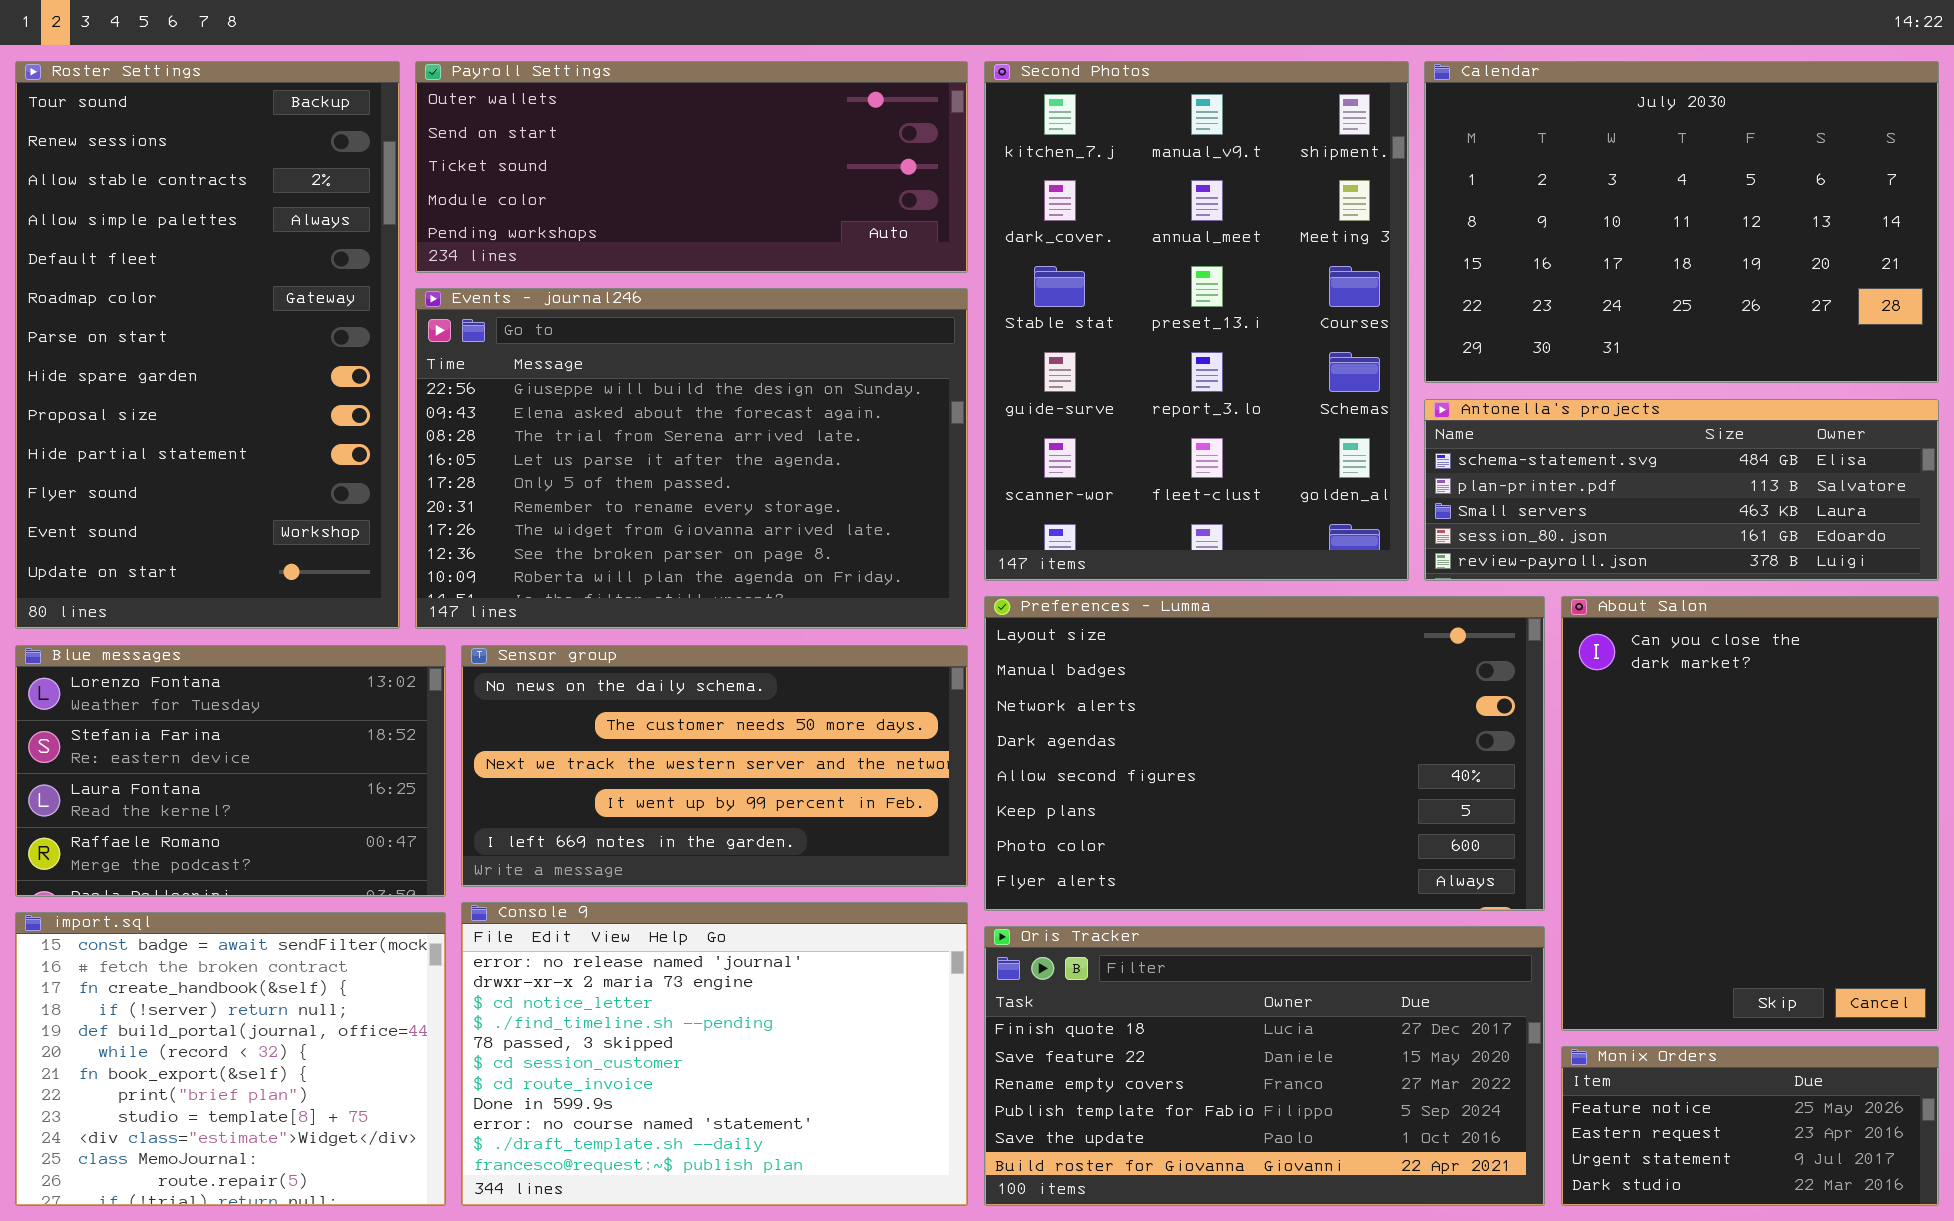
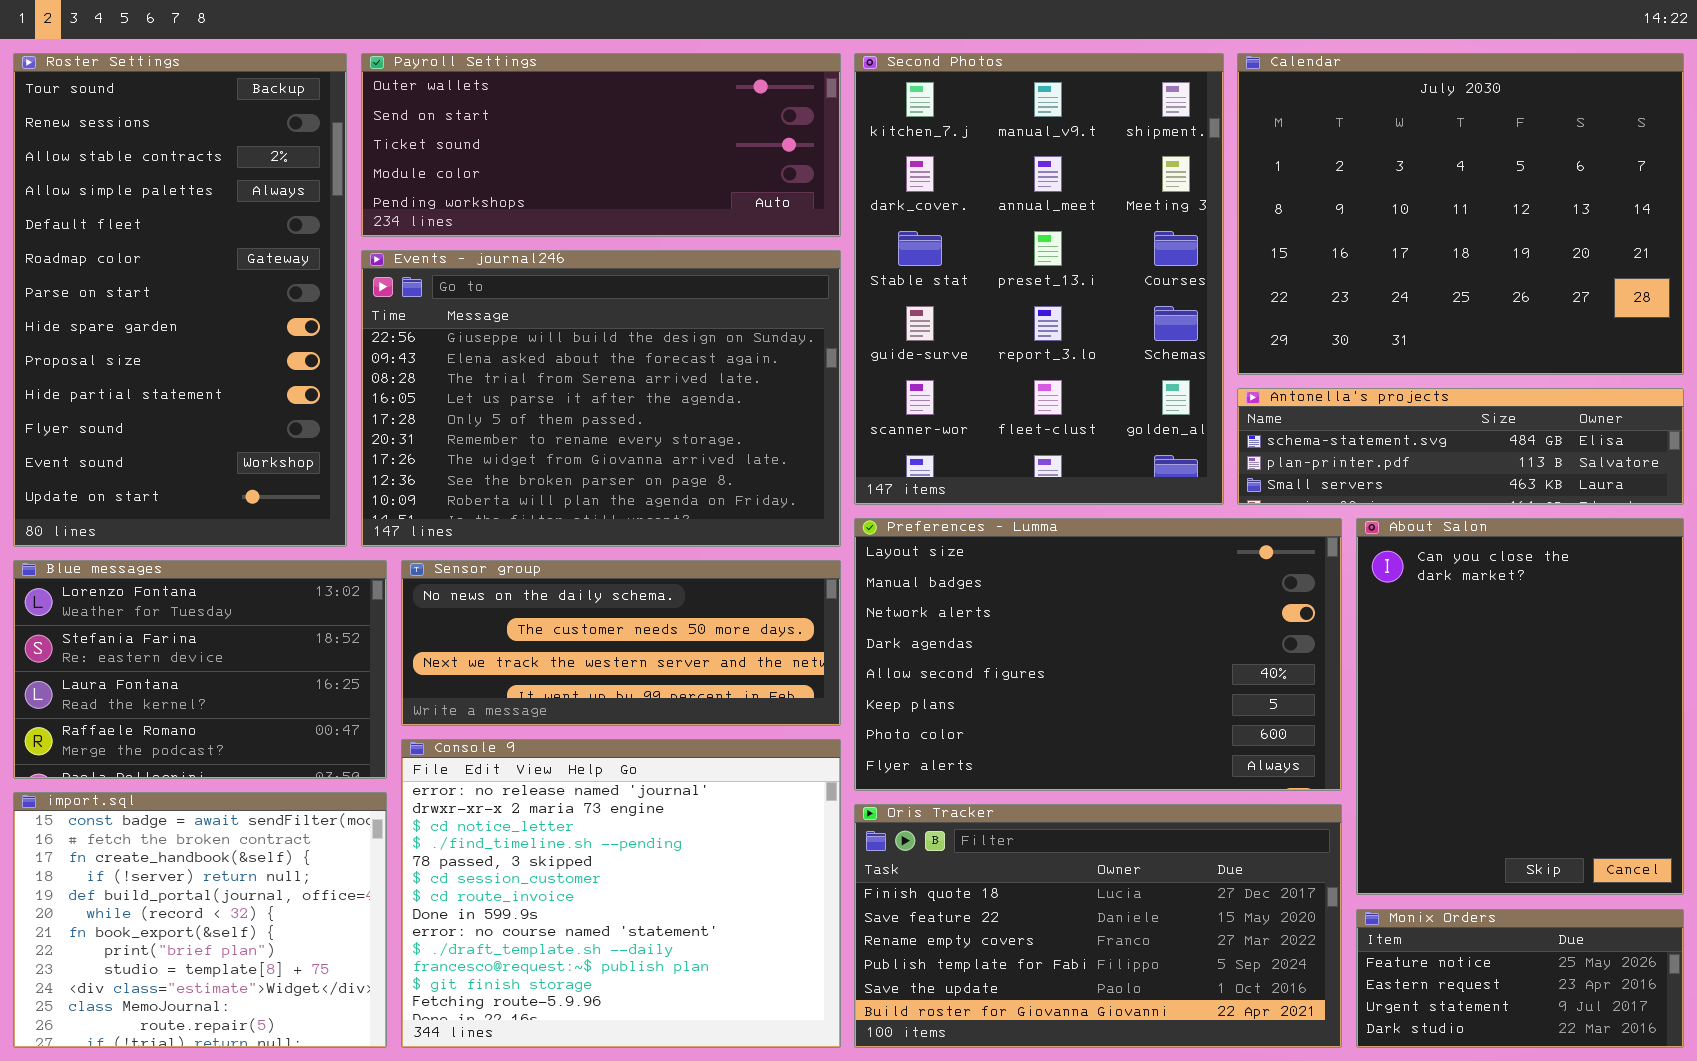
Calendar: [1424,61,1939,383] -> [1237,53,1684,375], resized
Antonella's projects: [1424,399,1939,581] -> [1237,388,1684,505], resized
Sensor group: [461,645,968,887] -> [401,560,841,726], resized
Console 9: [461,902,968,1206] -> [401,739,841,1048], resized

